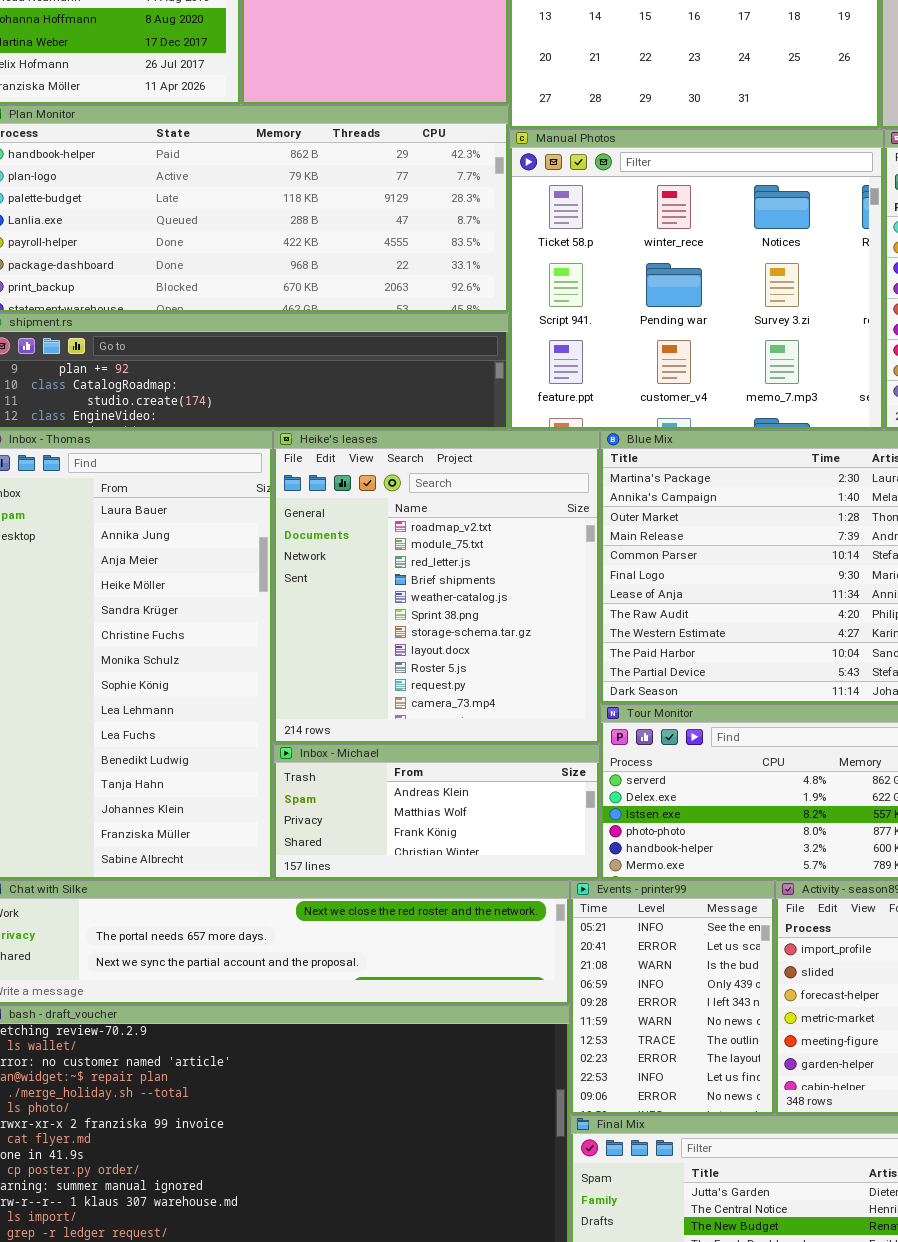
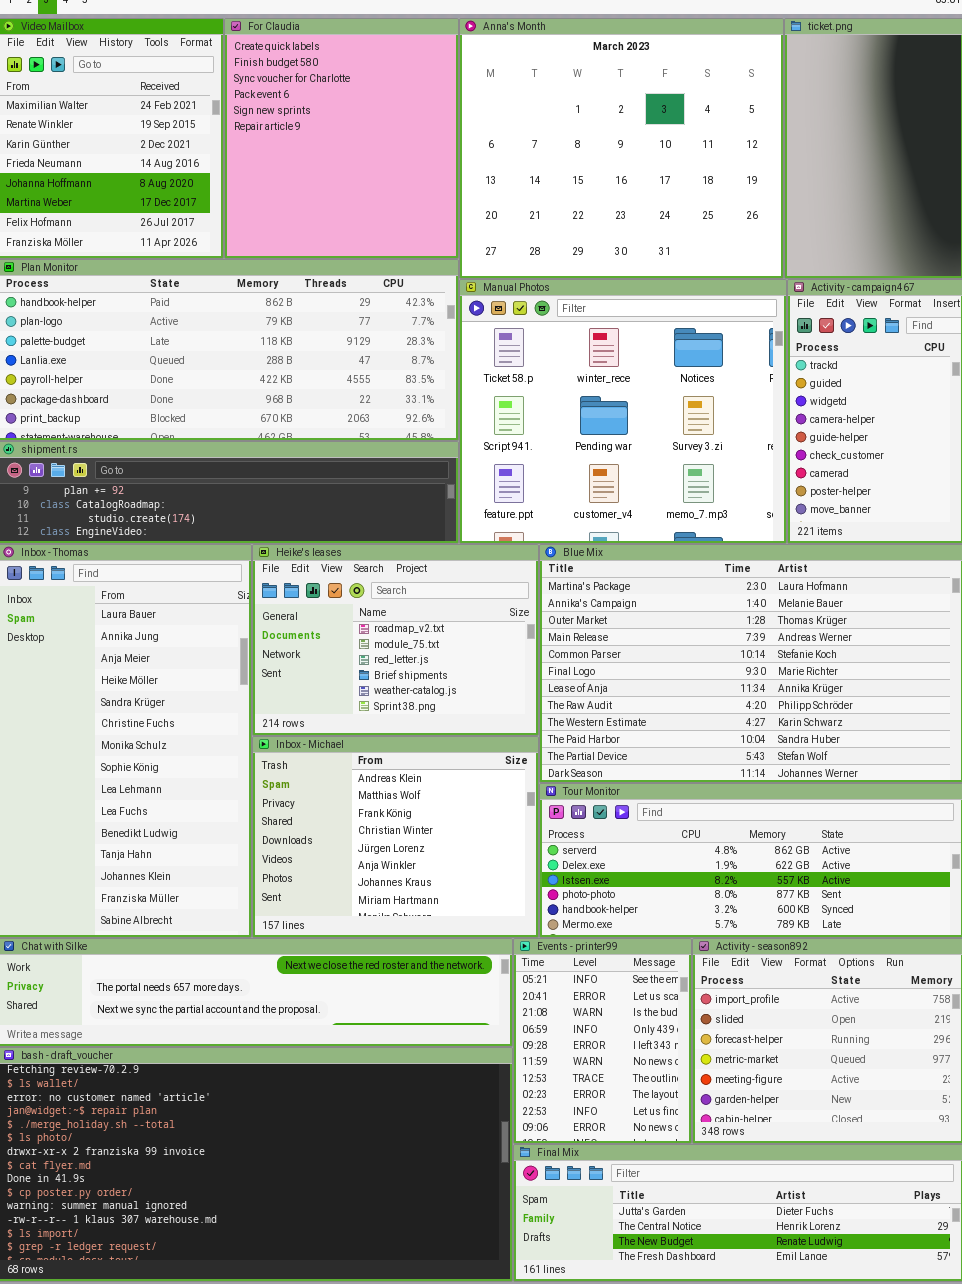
Heike's leases: [273,430,600,744] -> [252,544,539,736], resized
Inbox - Michael: [273,744,600,880] -> [252,736,539,938], resized

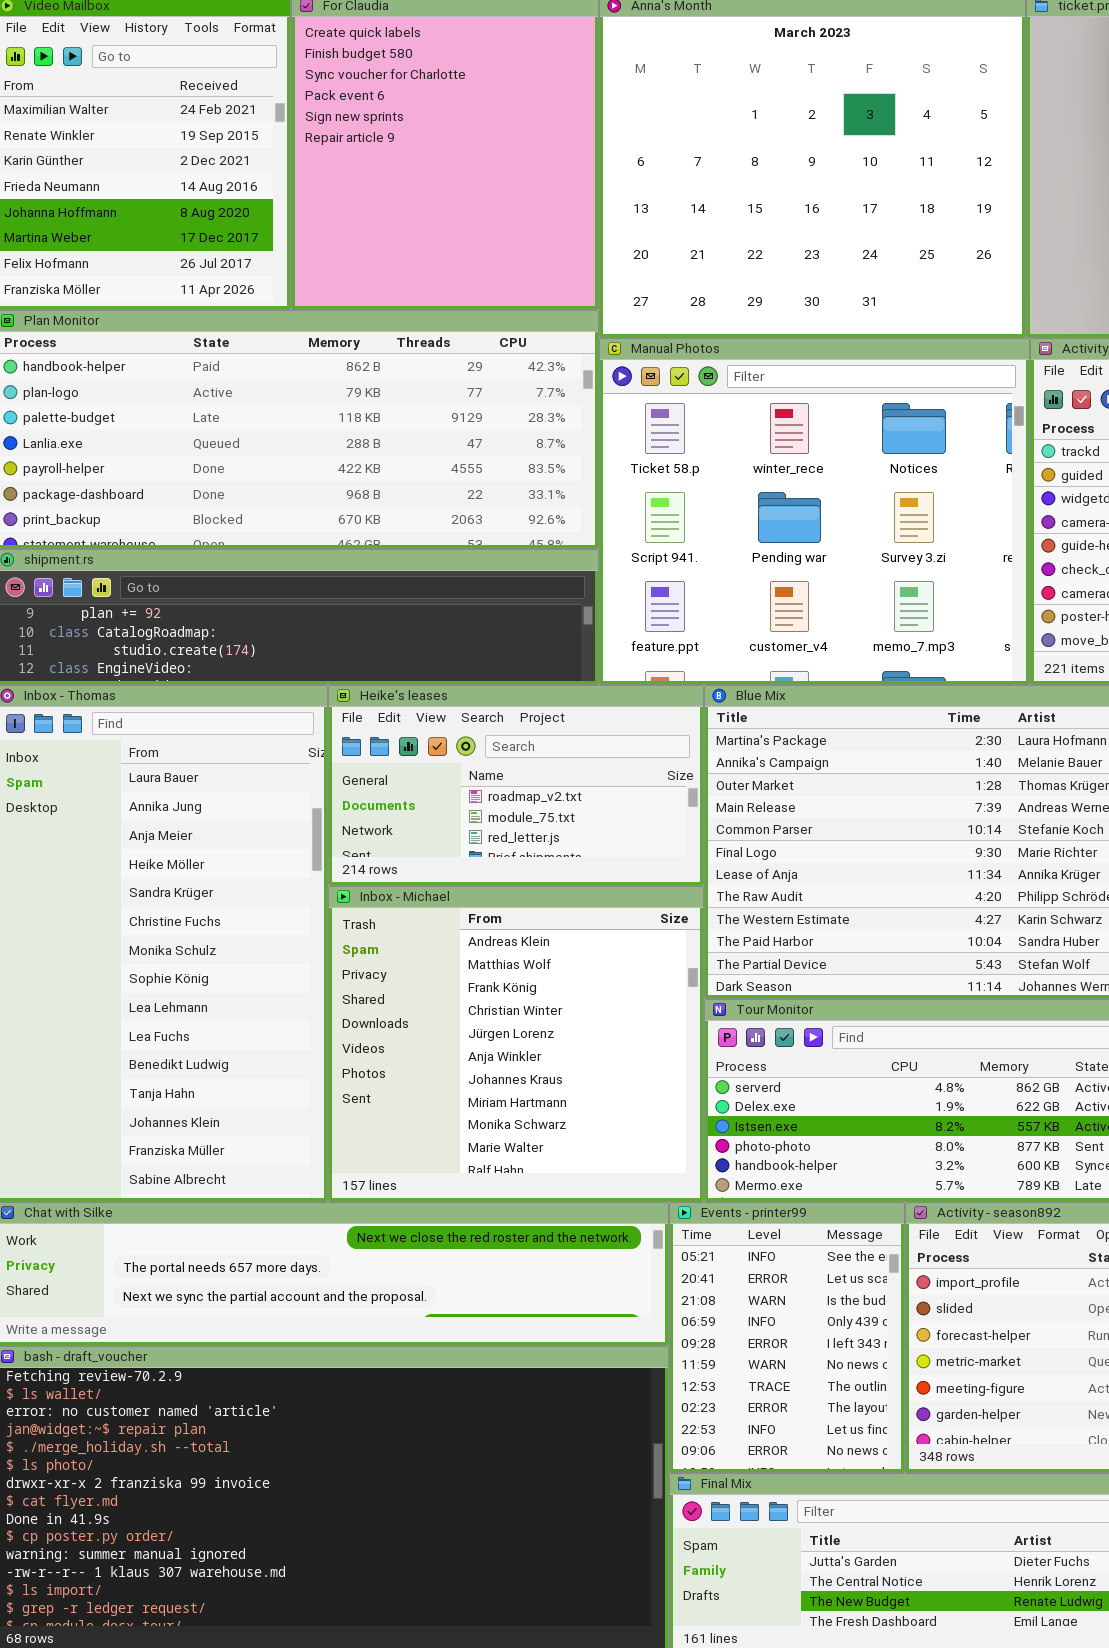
Heike's leases: [252,544,539,736] -> [328,685,704,886], resized
Inbox - Michael: [252,736,539,938] -> [328,886,704,1202], resized

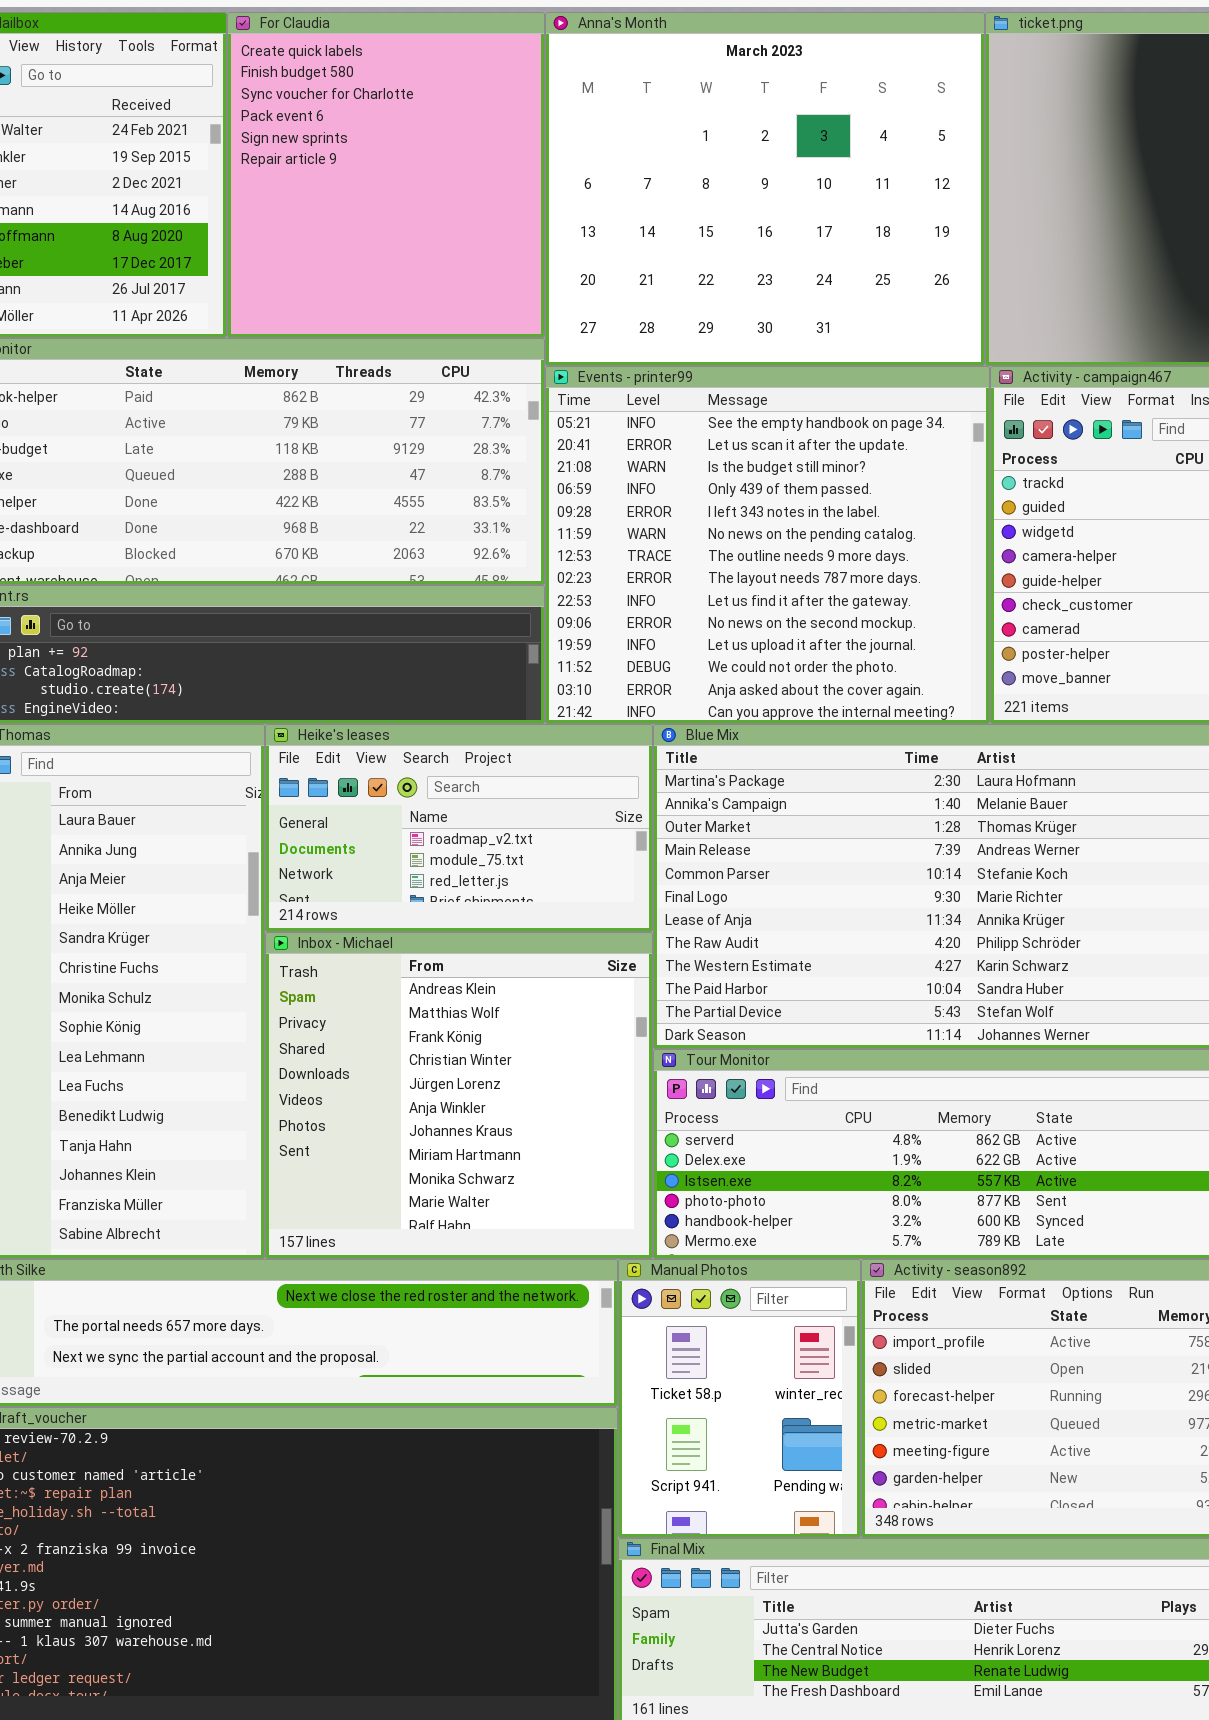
Manual Photos: [599,338,1030,685] -> [618,1259,861,1538], moved, resized
Events - printer99: [669,1202,905,1473] -> [545,366,990,724], moved, resized

